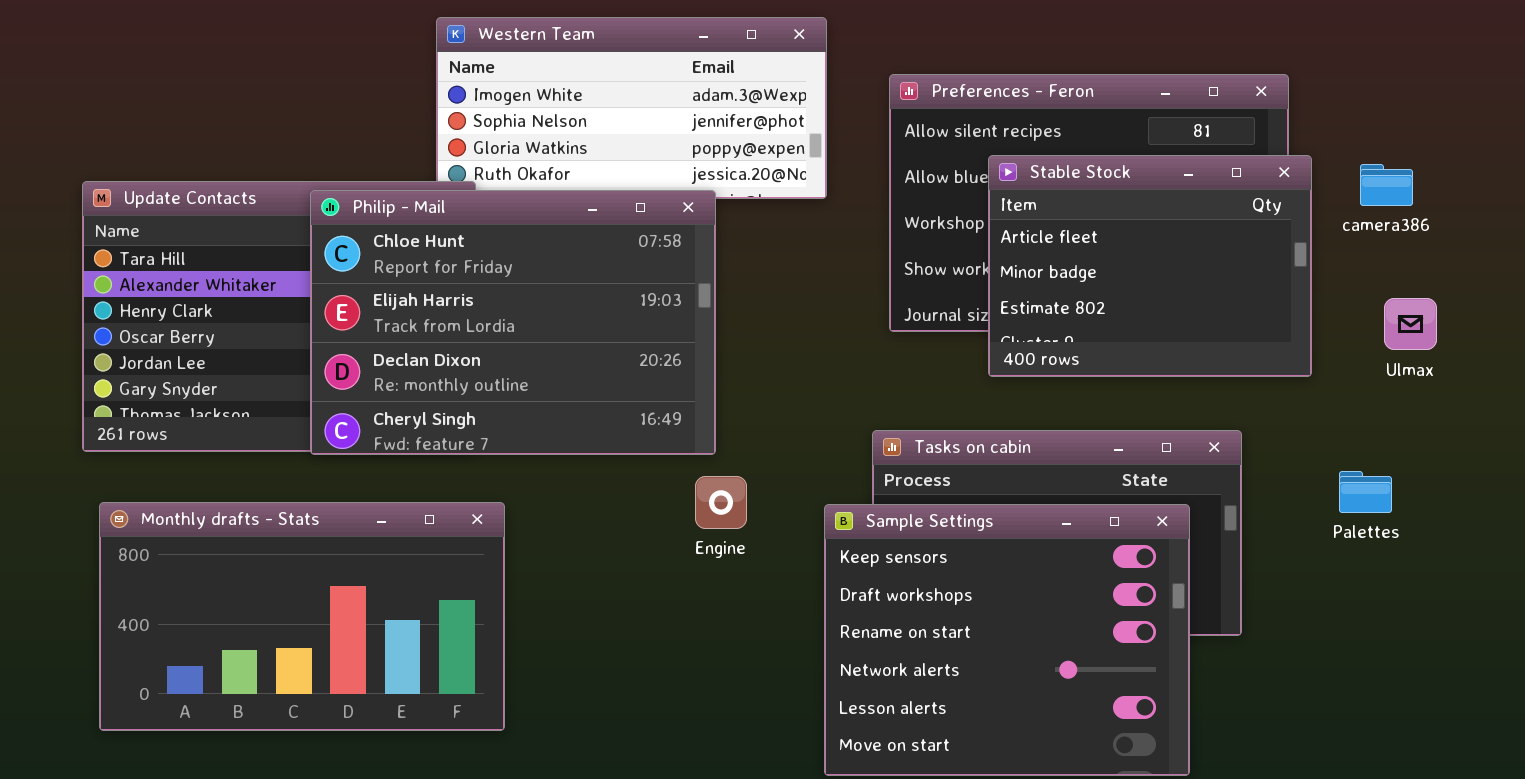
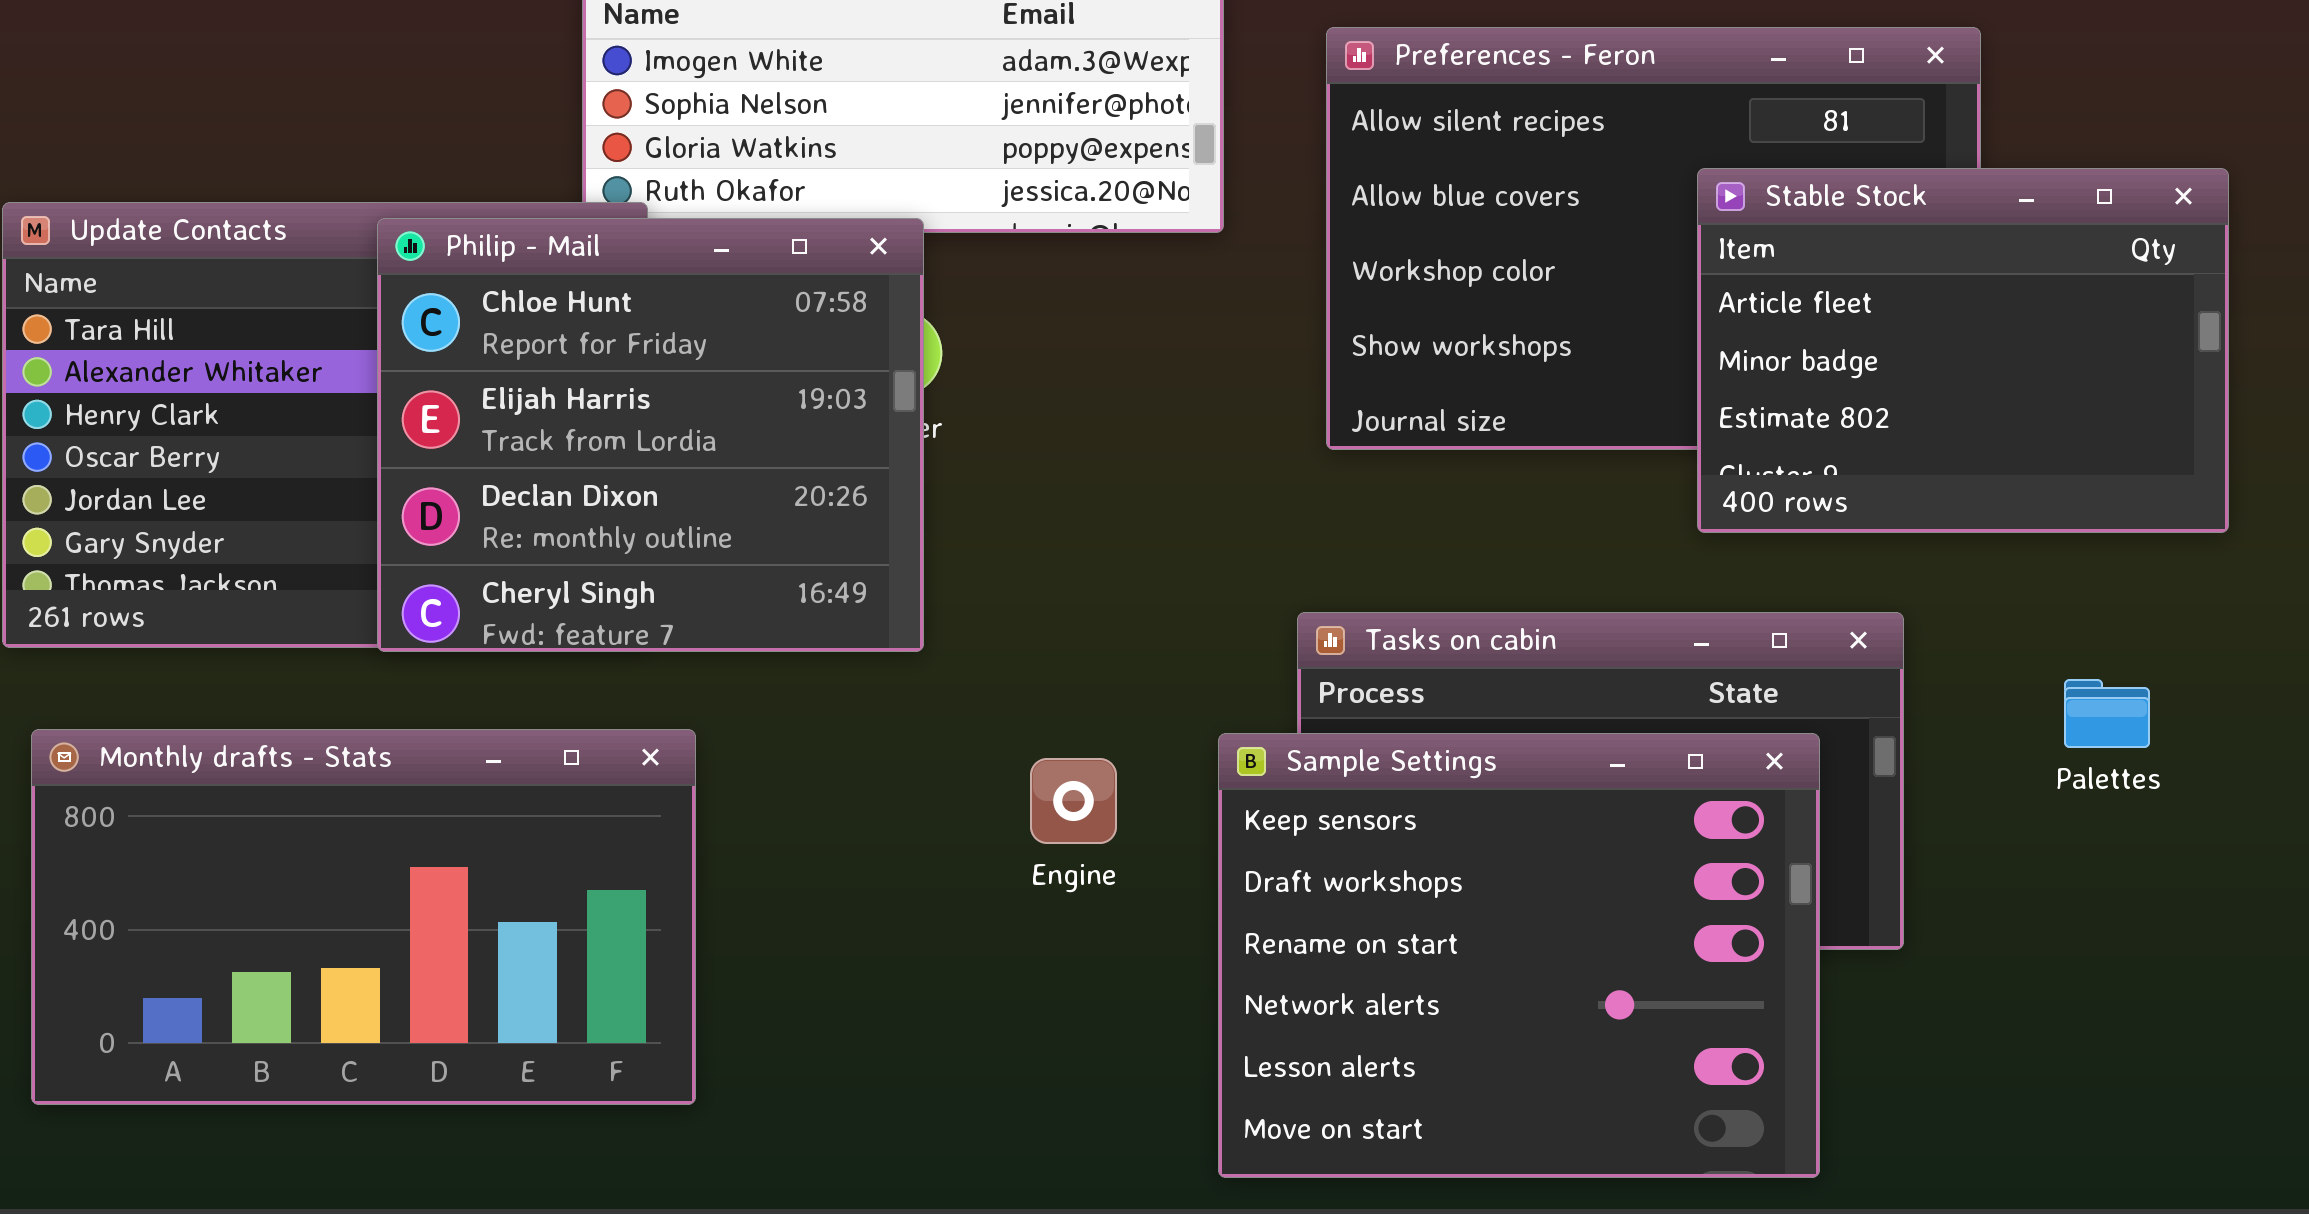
Stable Stock: [988,155,1312,377] -> [1697,168,2229,533], moved
Philip - Mail: [310,190,716,455] -> [377,218,924,652], resized
Engine: [695,476,747,529] -> [1030,758,1117,844], moved

